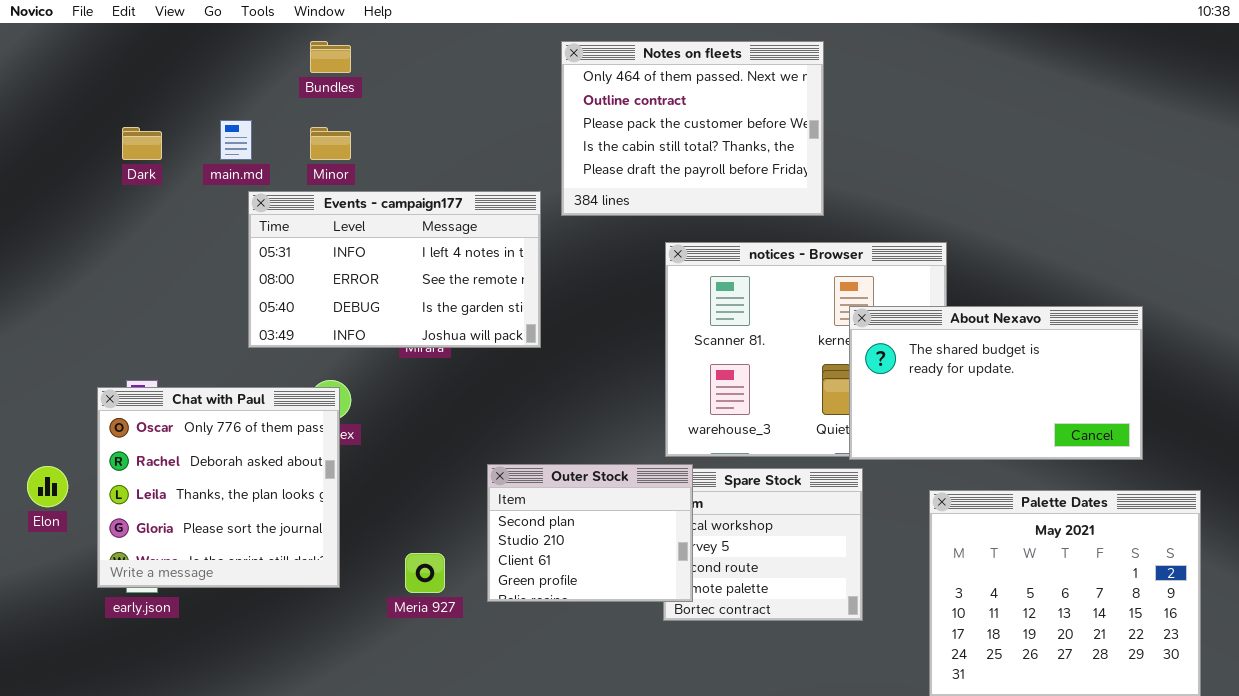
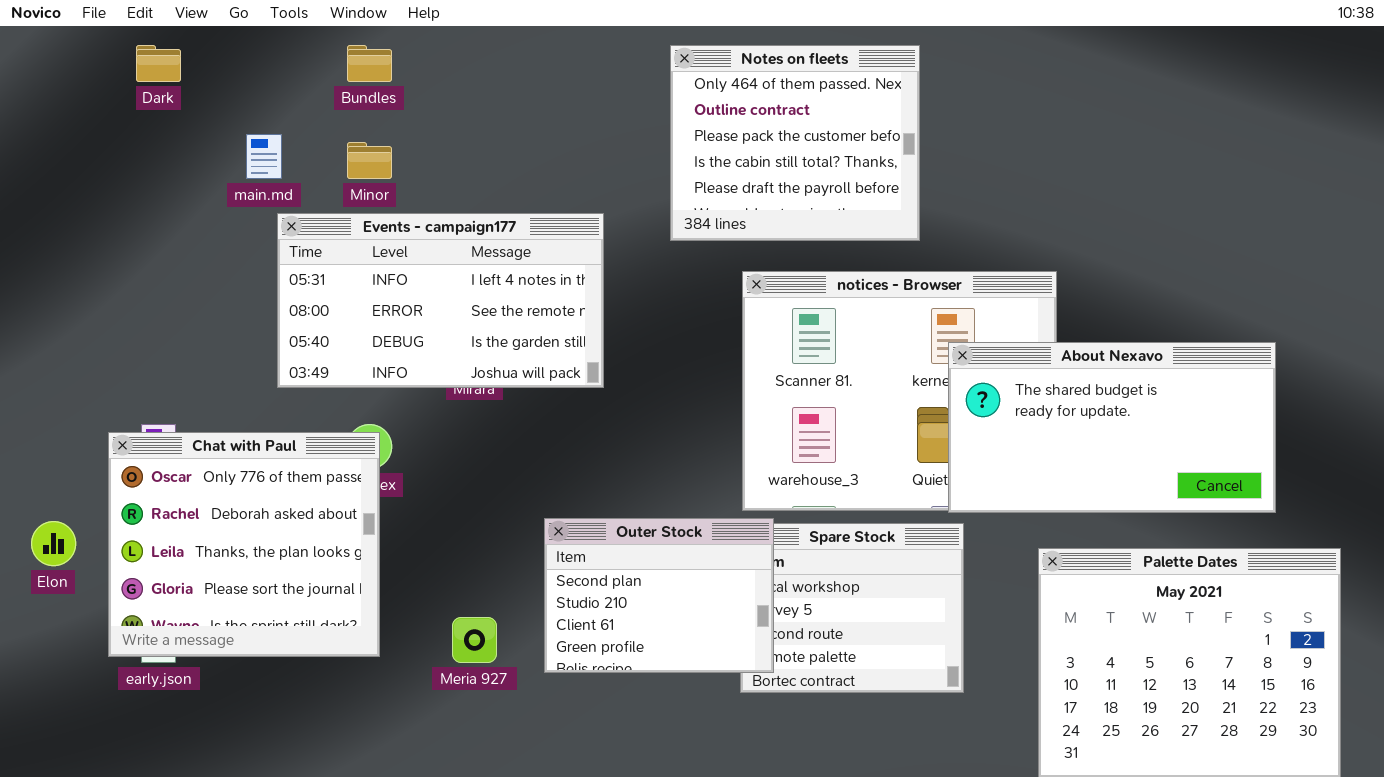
Notes on fleets: [561,41,824,216] -> [670,45,920,241], resized
Dark: [122,127,162,160] -> [136,45,181,82], moved

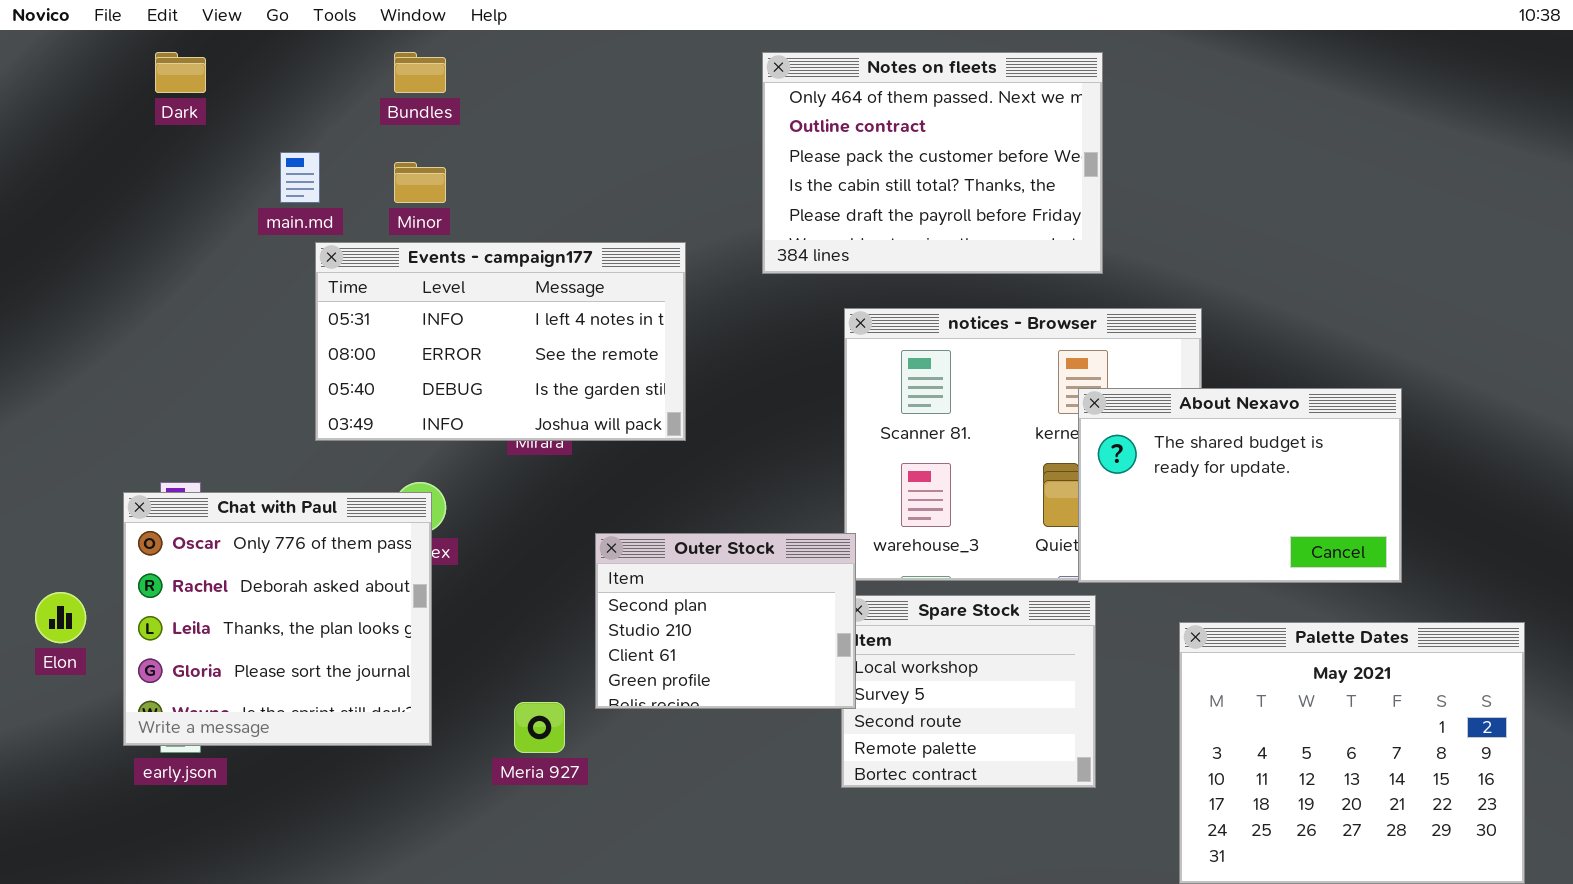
Notes on fleets: [670,45,920,241] -> [762,52,1103,274], resized
About Nexavo: [948,342,1276,513] -> [1078,388,1402,583], resized
Outer Stock: [544,518,774,673] -> [595,533,856,709], moved

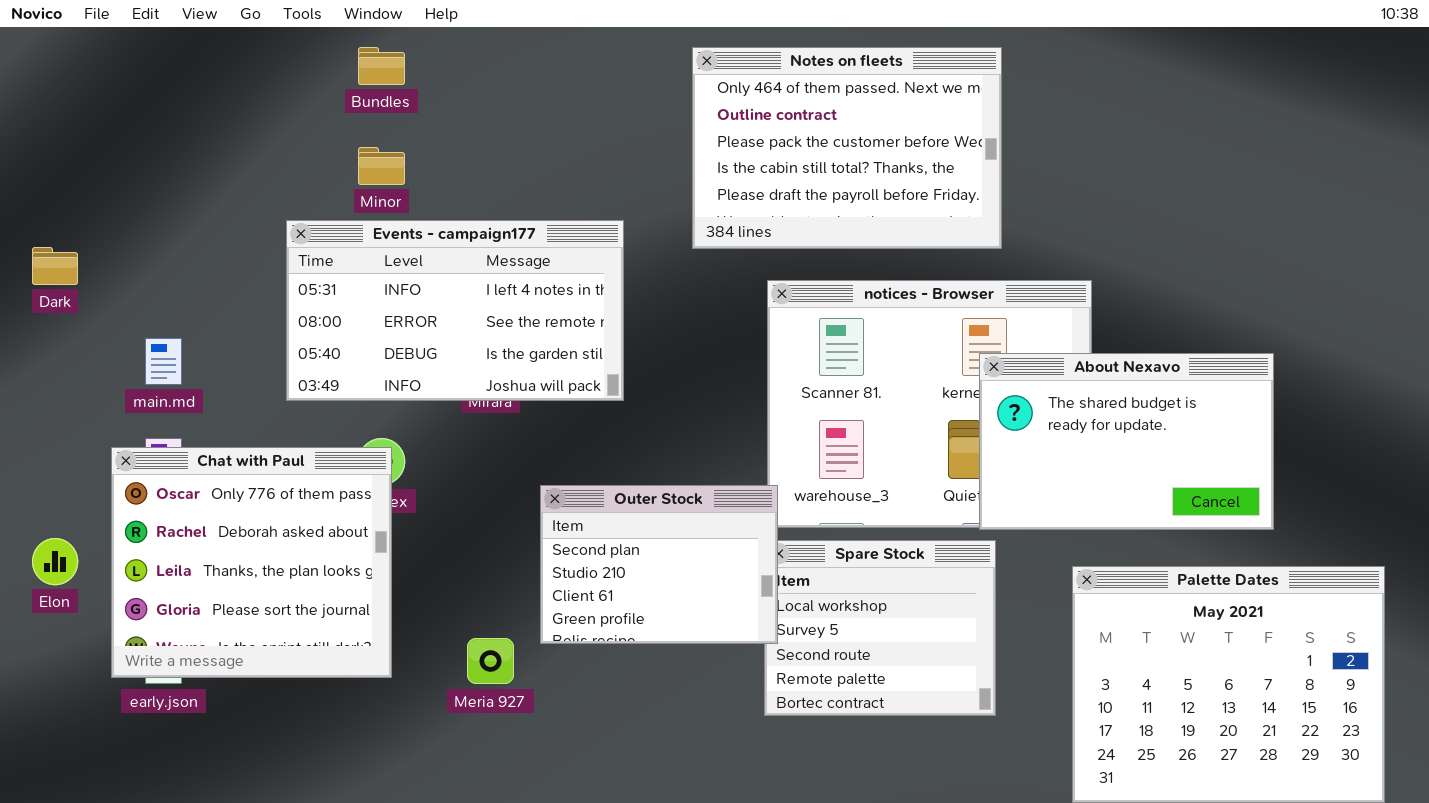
Dark: [155,52,206,93] -> [32,247,78,285], moved
main.md: [280,152,320,203] -> [145,338,182,385], moved

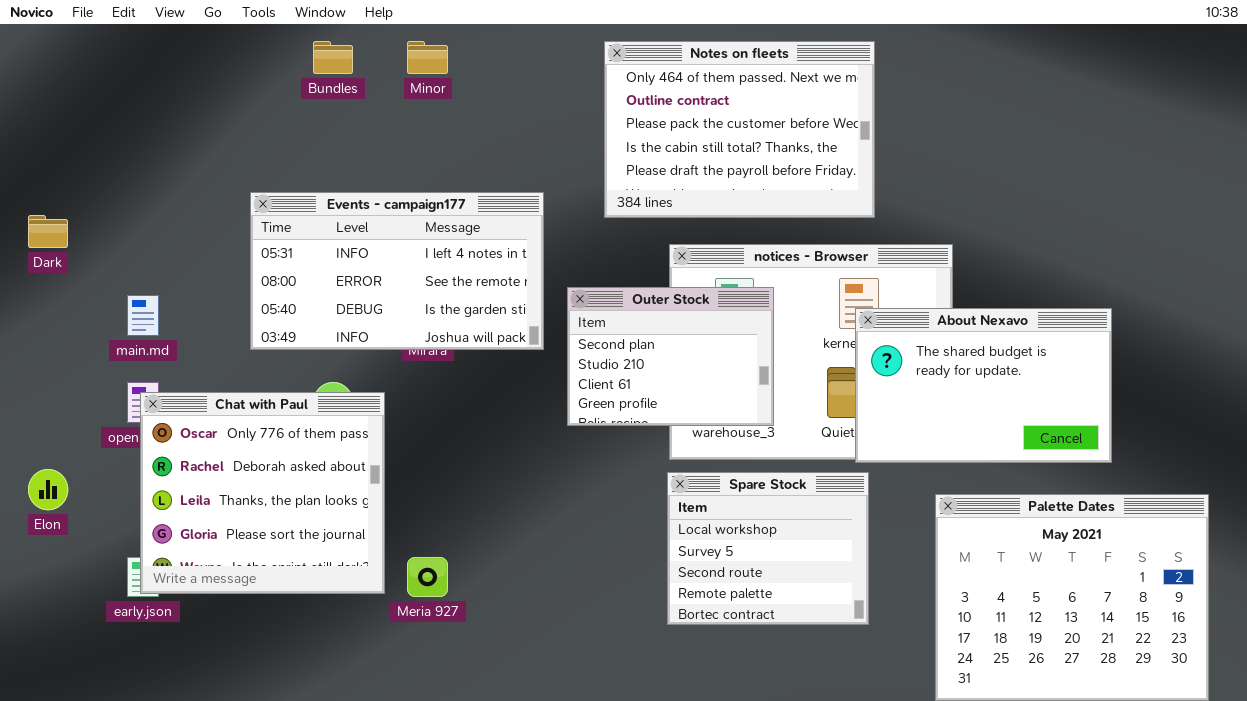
Minor: [358,147,405,185] -> [407,41,448,74], moved
Chat with Paul: [111,447,392,678] -> [140,392,385,594], moved
Outer Stock: [540,485,778,644] -> [567,287,774,426], moved

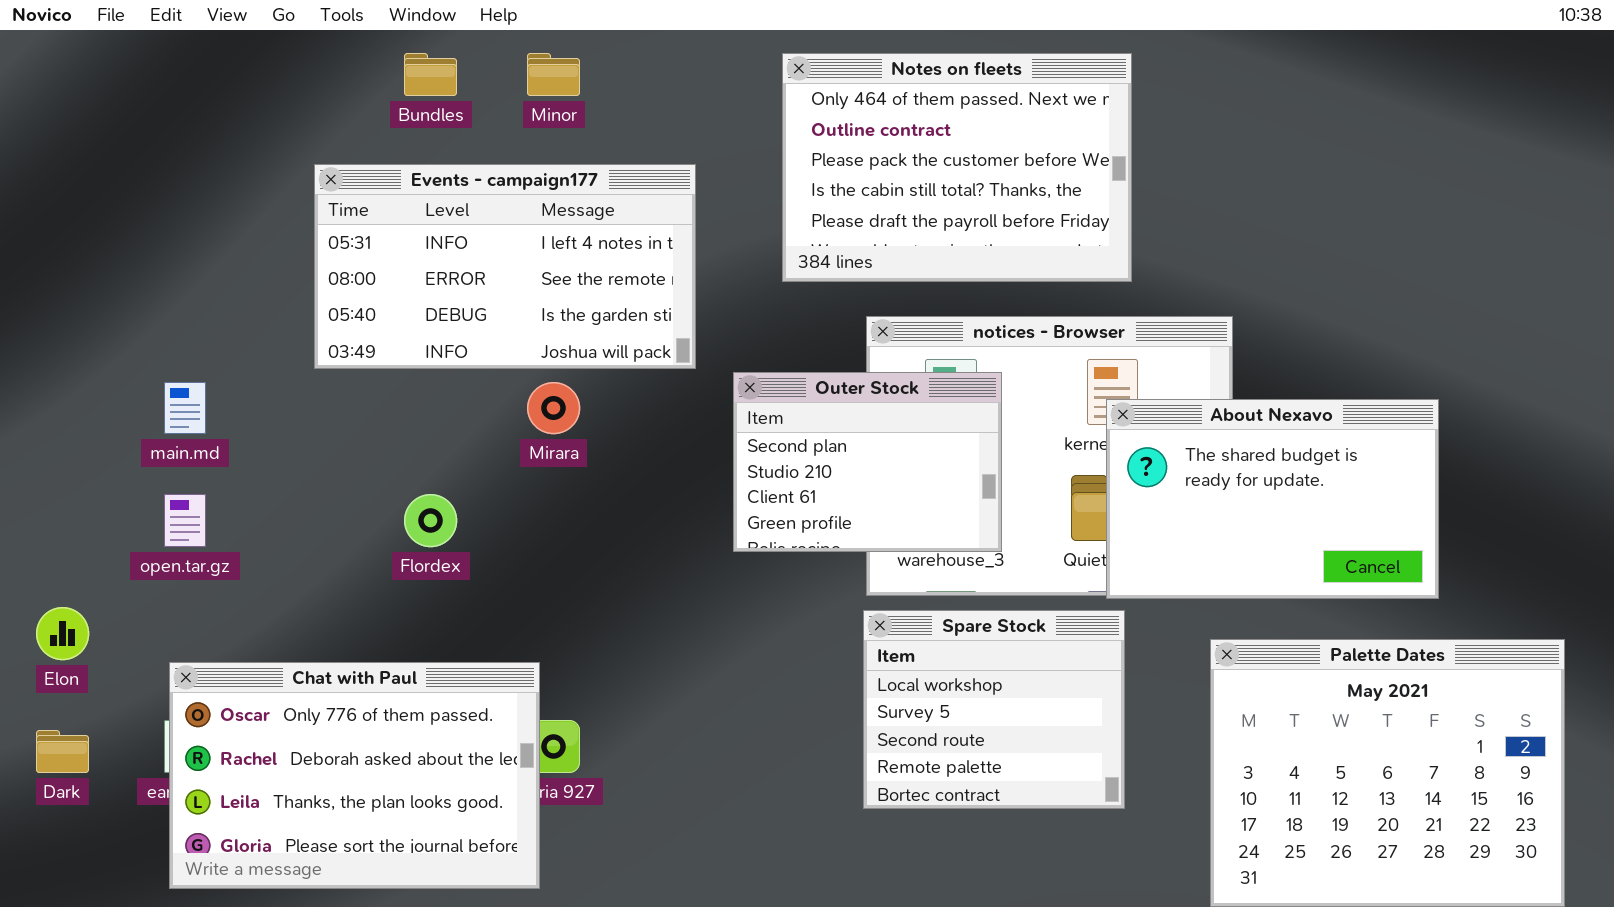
Events - campaign177: [250,192,544,350] -> [314,164,696,369], moved
Dark: [28,215,68,248] -> [36,730,89,773], moved
Chat with Paul: [140,392,385,594] -> [169,662,540,889], moved, resized

